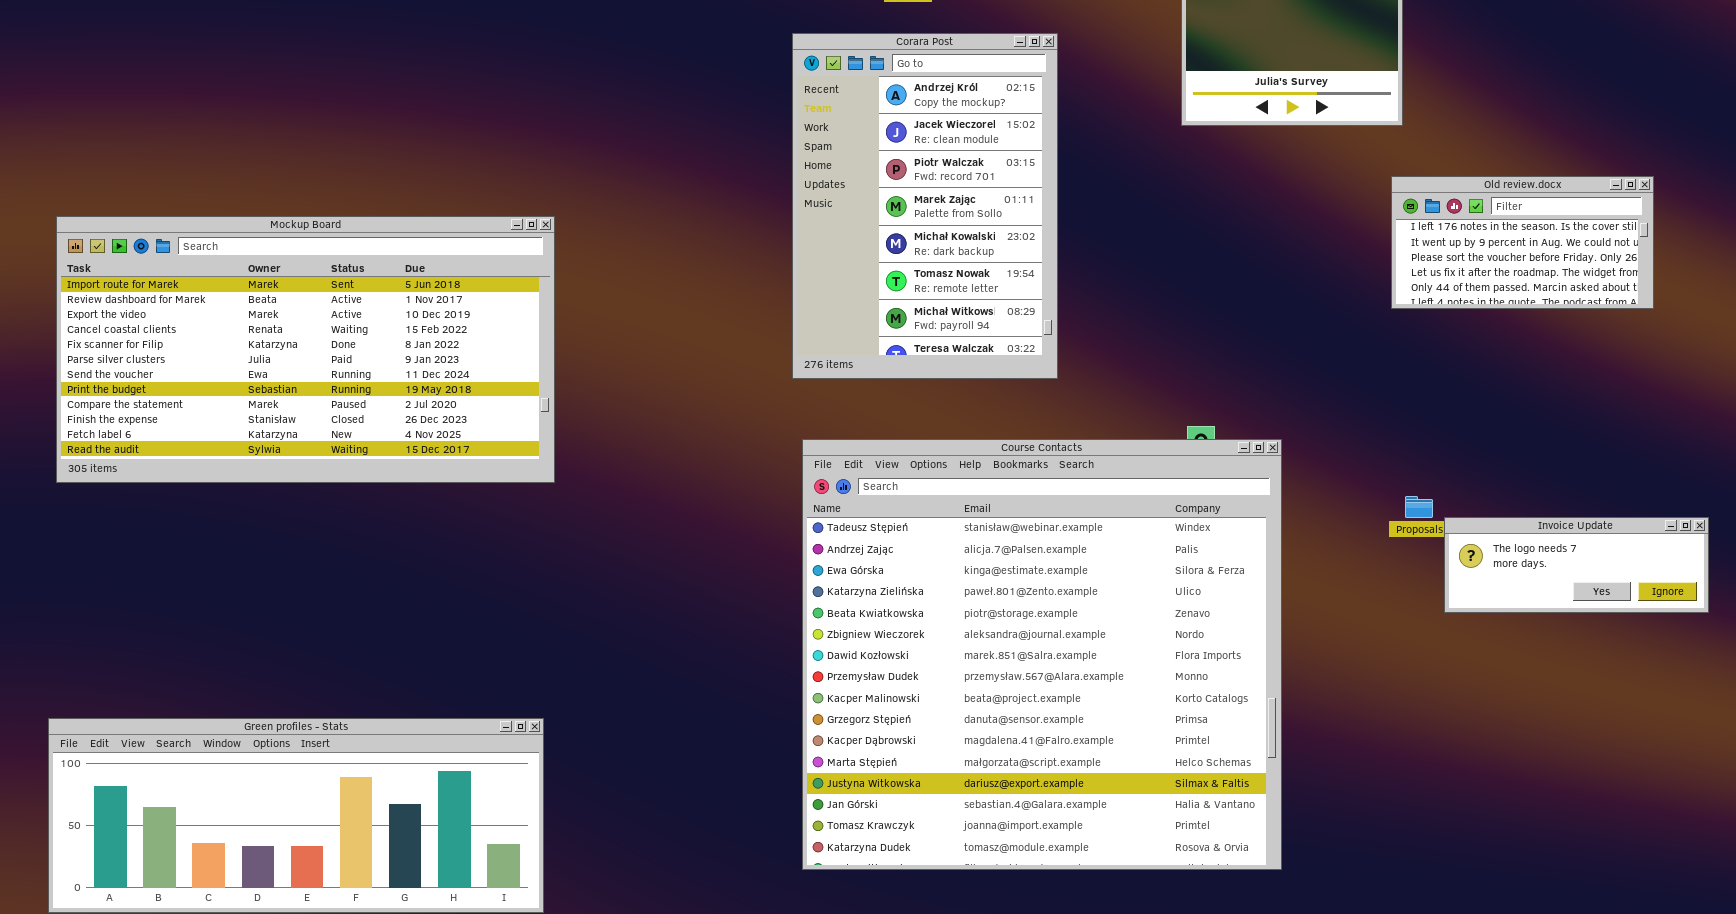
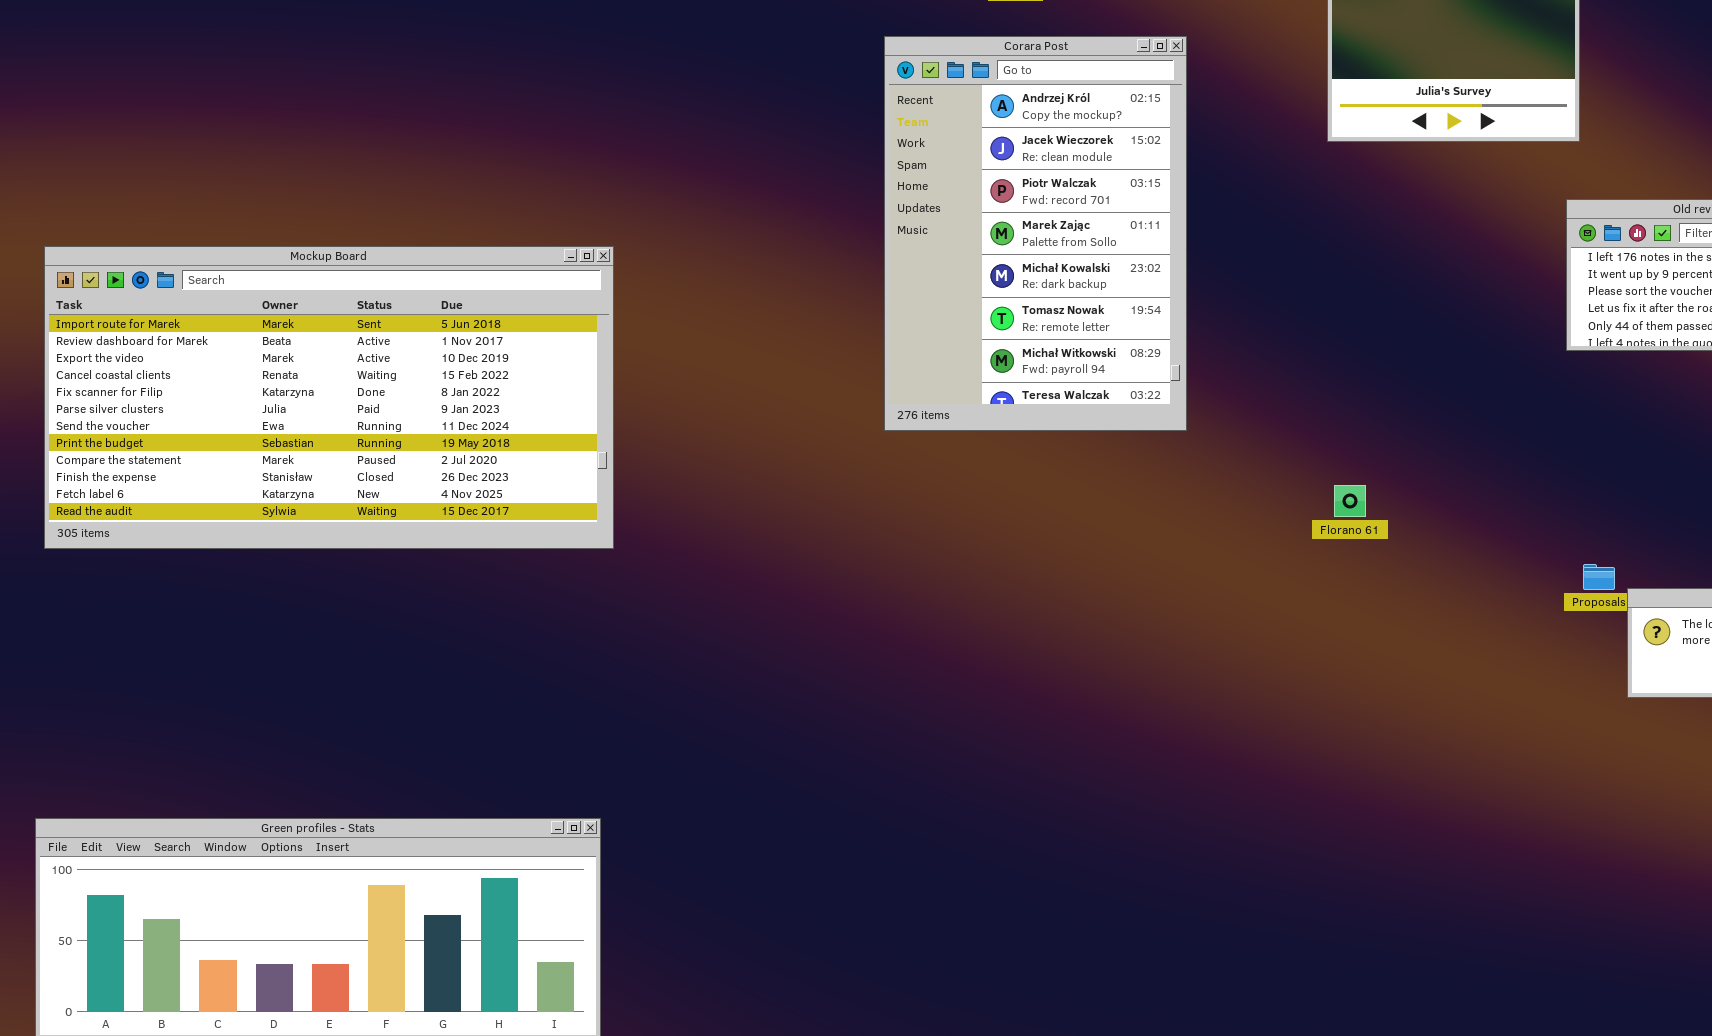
Course Contacts: [802,439,1282,870] -> none, closed

